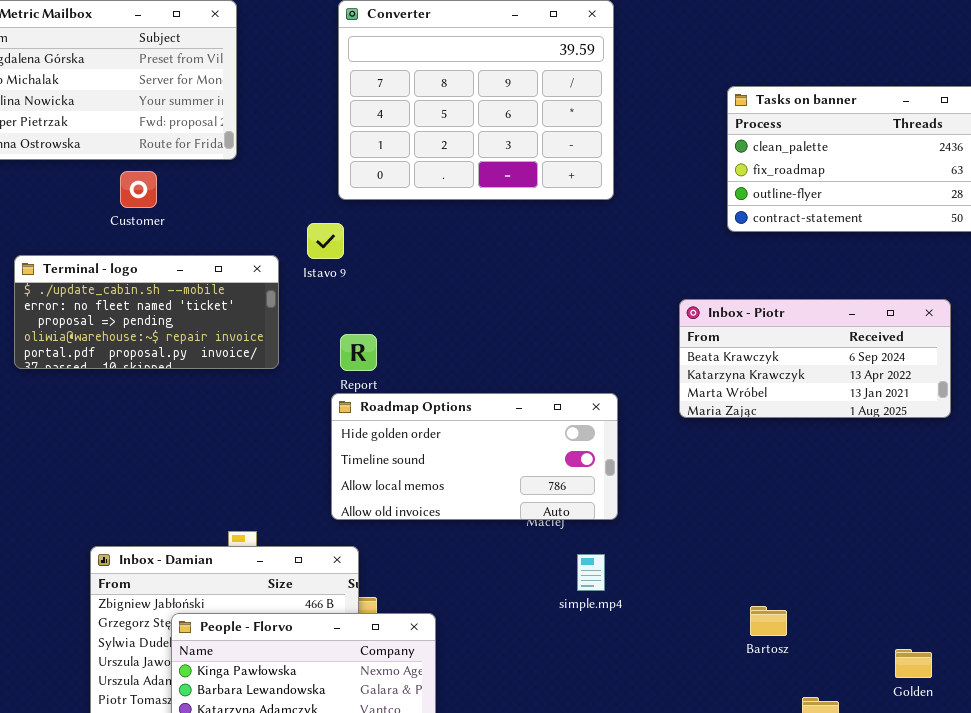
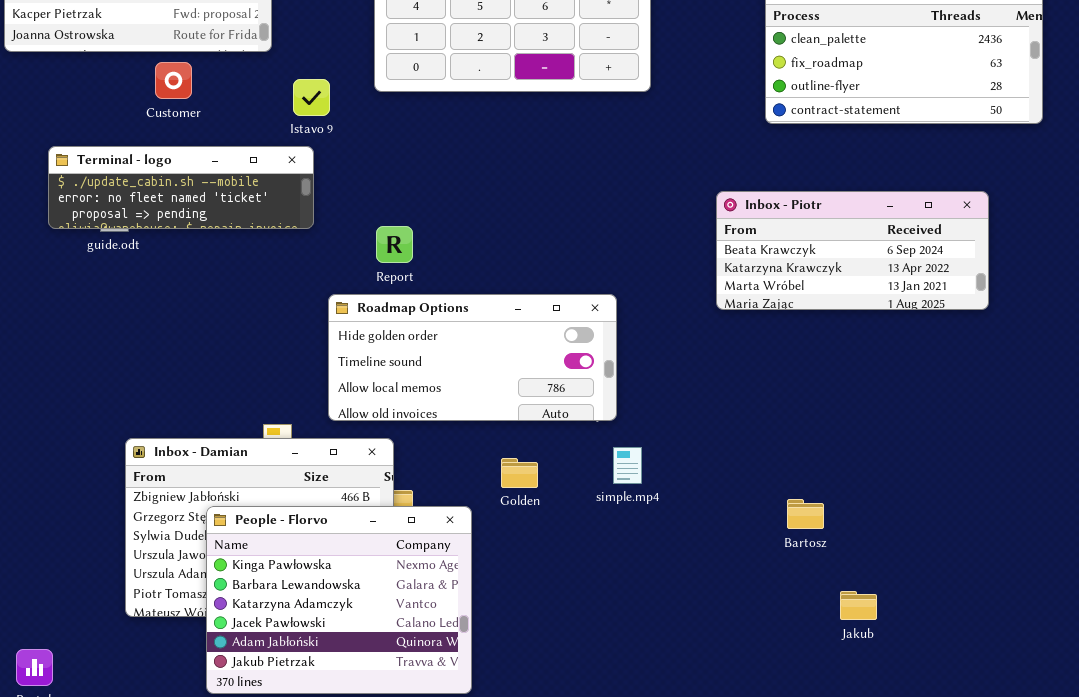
Istavo 9: [307,223,344,259] -> [293,79,330,116], moved
Terminal - logo: [14,255,279,369] -> [48,146,314,229], resized
Roadmap Options: [331,393,618,520] -> [328,294,617,421], moved
Golden: [895,649,932,678] -> [501,458,538,488], moved

